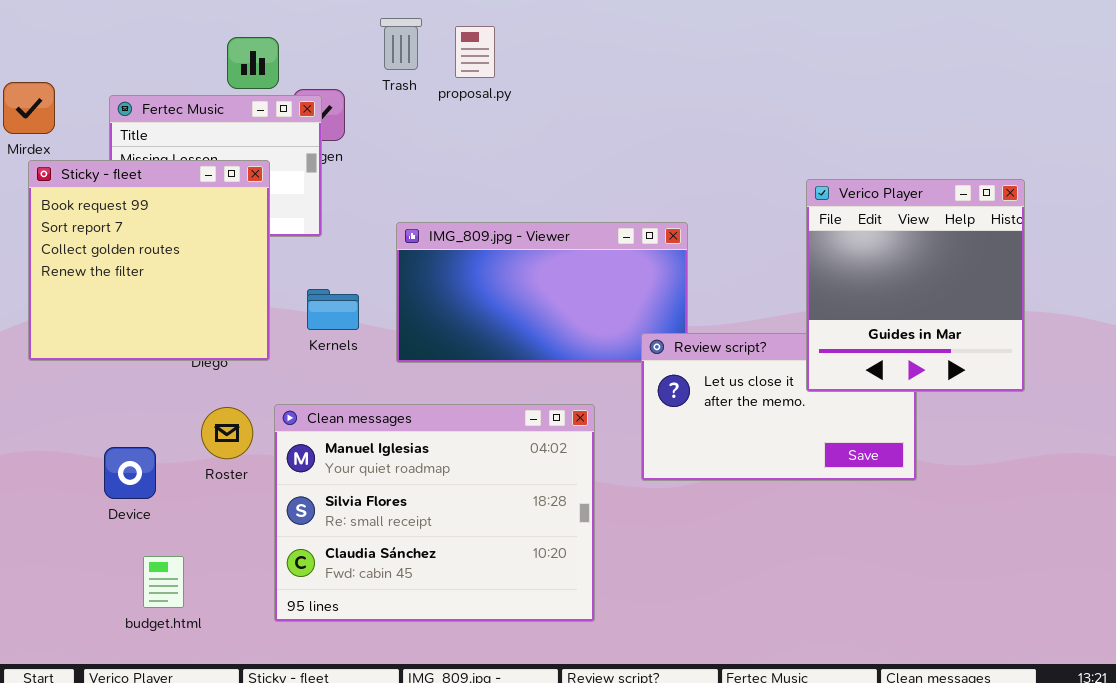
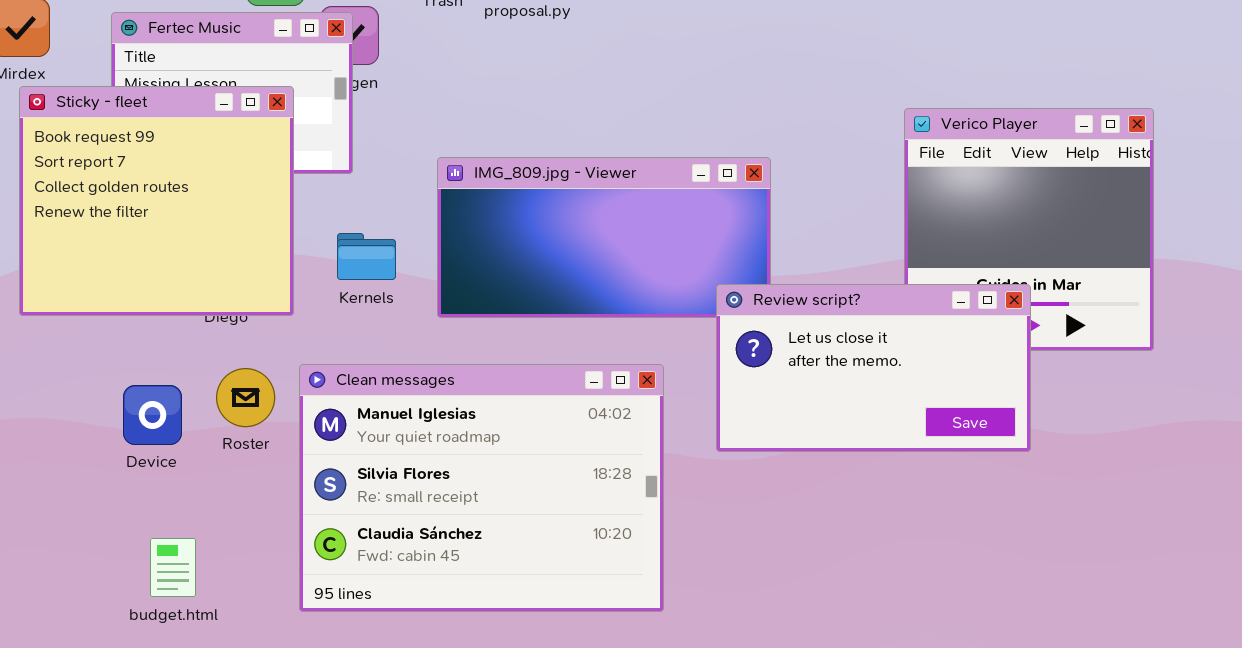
Review script?: [641,333,917,481] -> [716,284,1031,452], raised
Device: [104,447,156,499] -> [123,385,182,445], moved

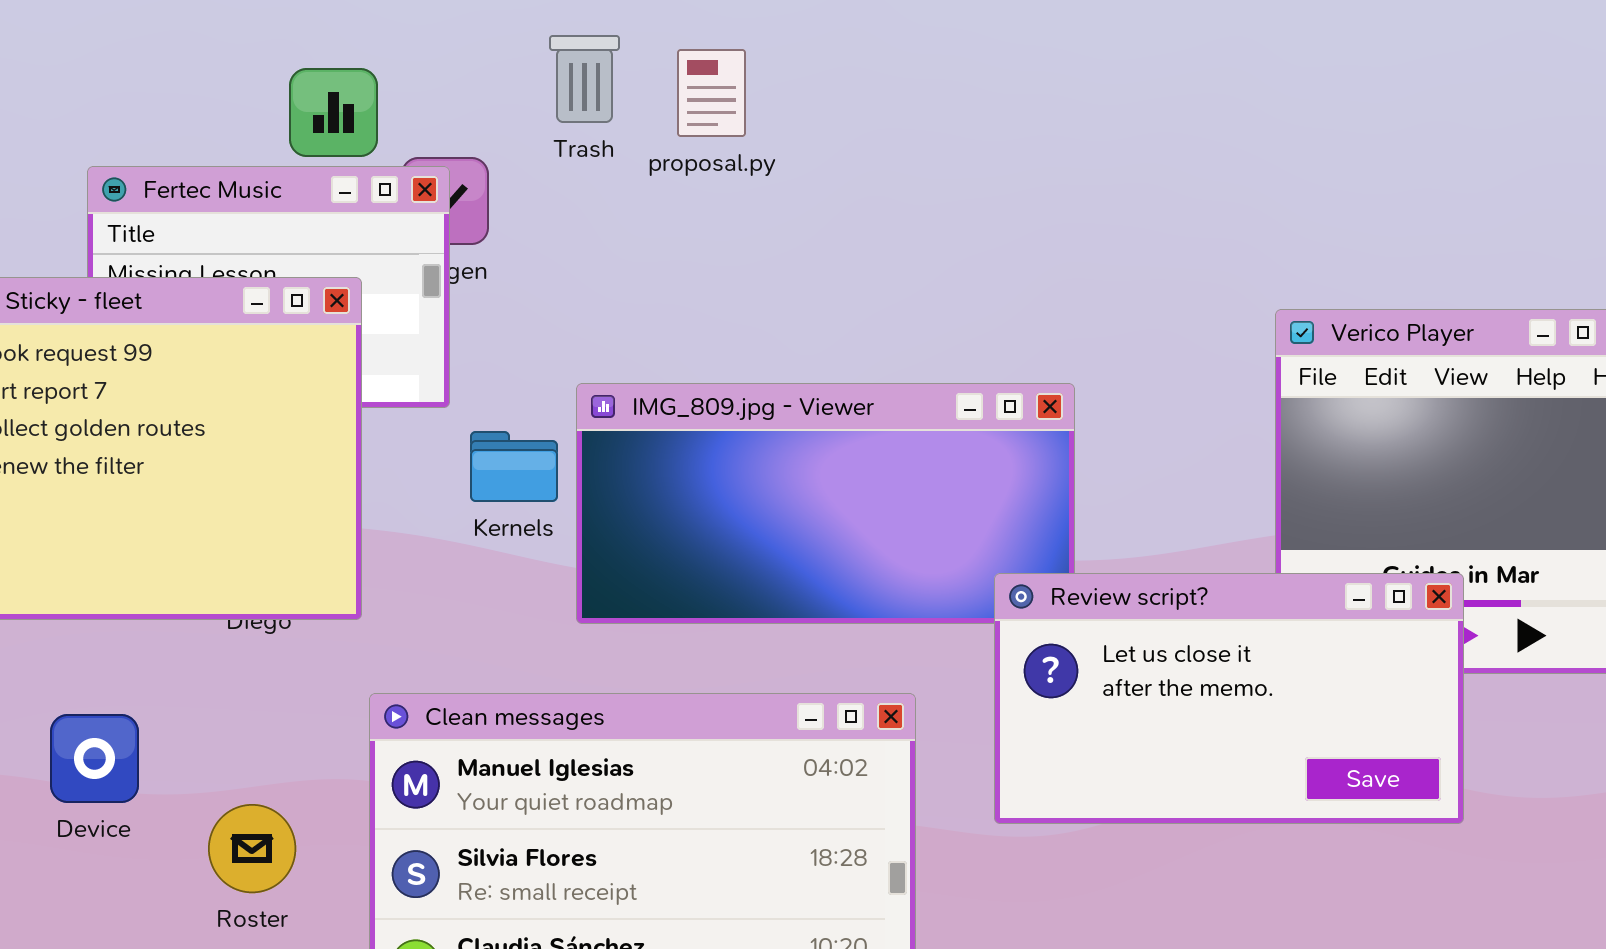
Kernels: [337,233,396,280] -> [470,431,558,502], moved
Roster: [216,368,275,427] -> [208,804,296,893], moved
Device: [123,385,182,445] -> [50,714,139,803], moved

